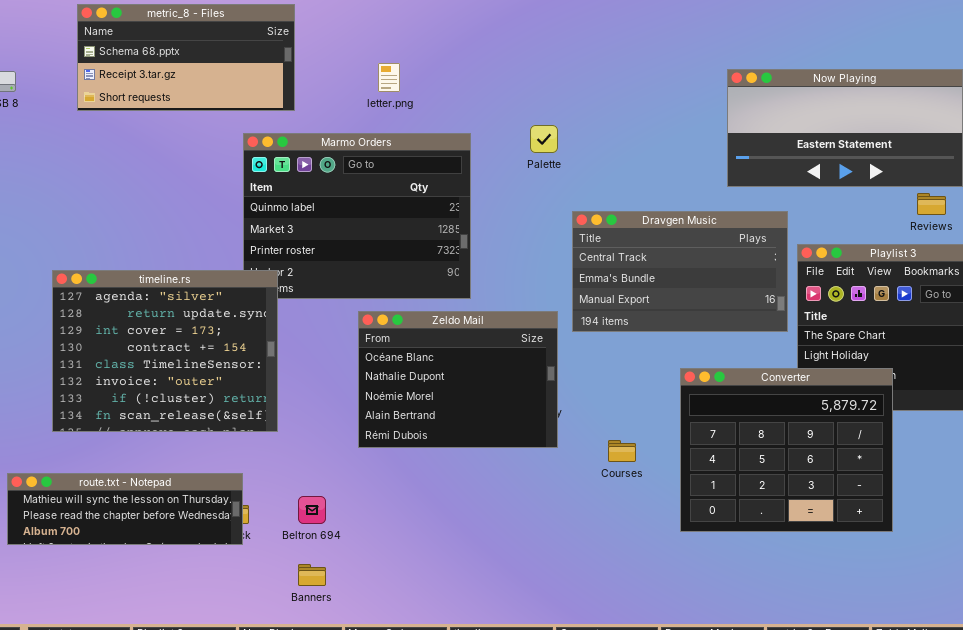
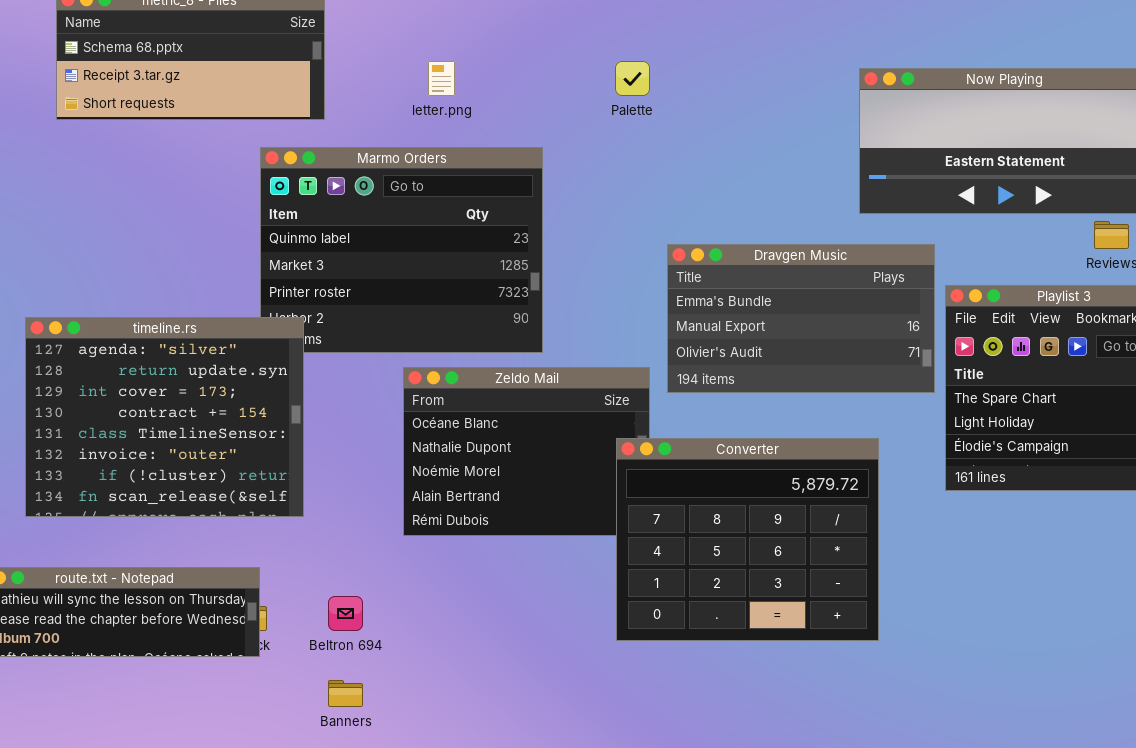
Palette: [530,125,558,153] -> [615,61,650,96], moved
Dravgen Music: [572,211,788,332] -> [667,244,935,393], scrolled down 1 row
Converter: [680,368,893,532] -> [616,438,879,641], moved

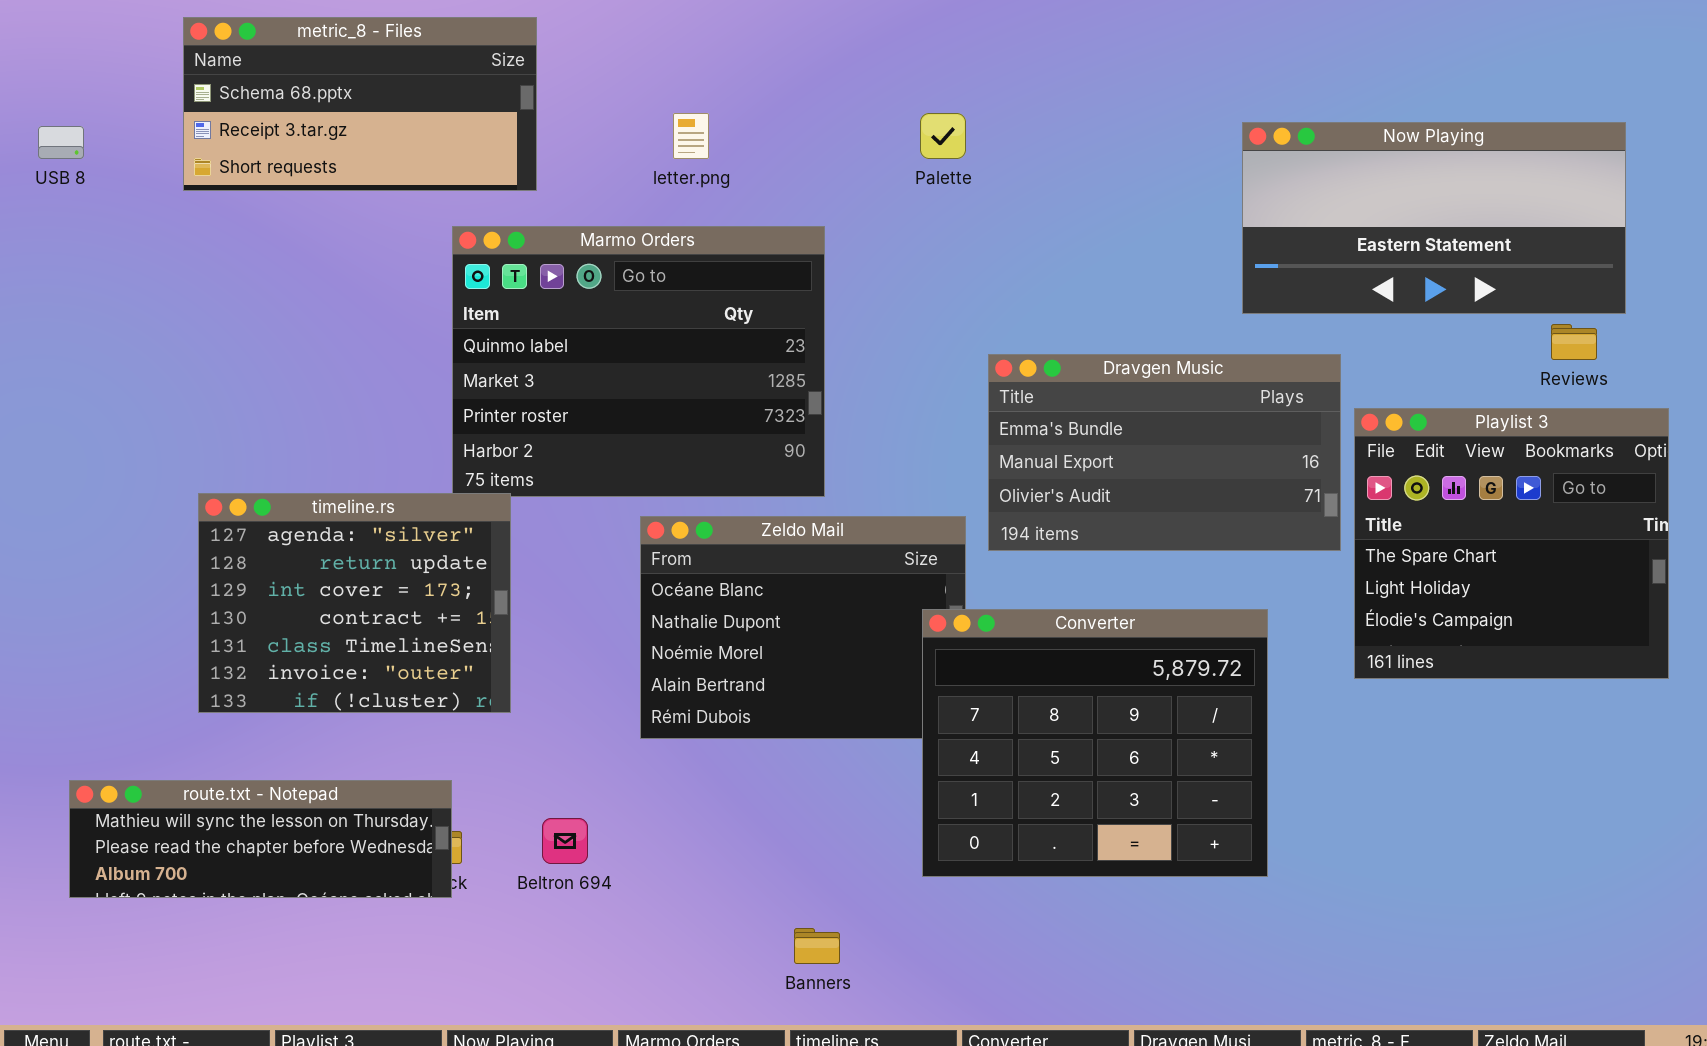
timeline.rs: [25,317,304,517] -> [198,493,511,713], resized
Banners: [328,680,363,707] -> [794,928,840,964], moved

